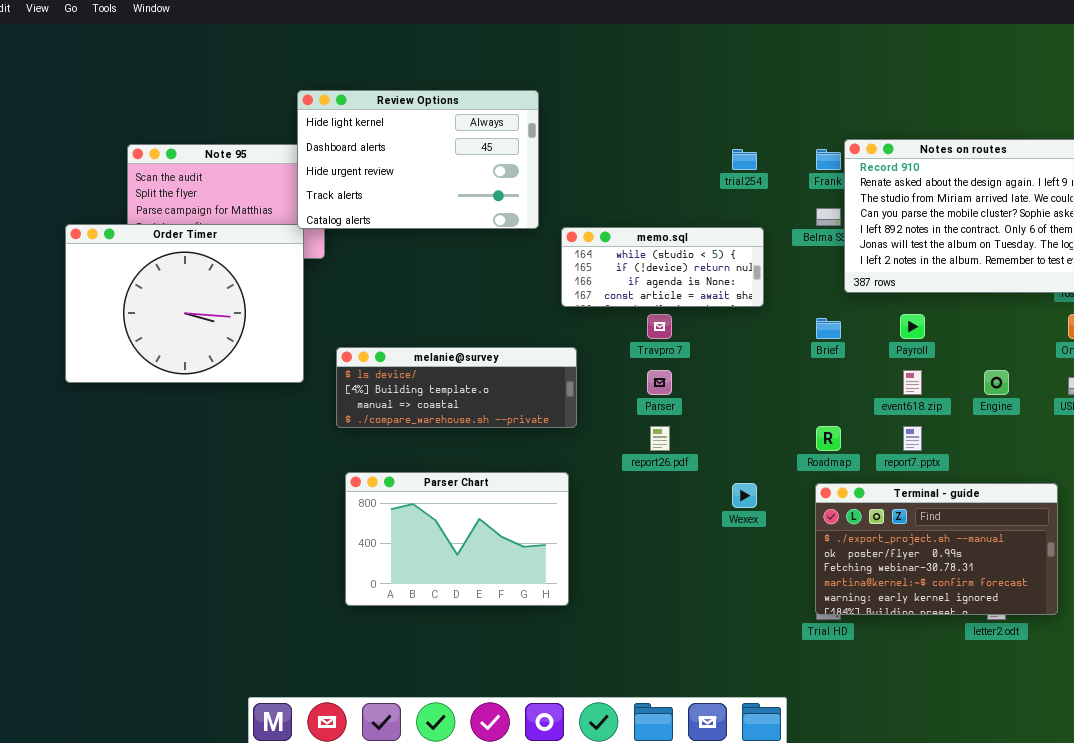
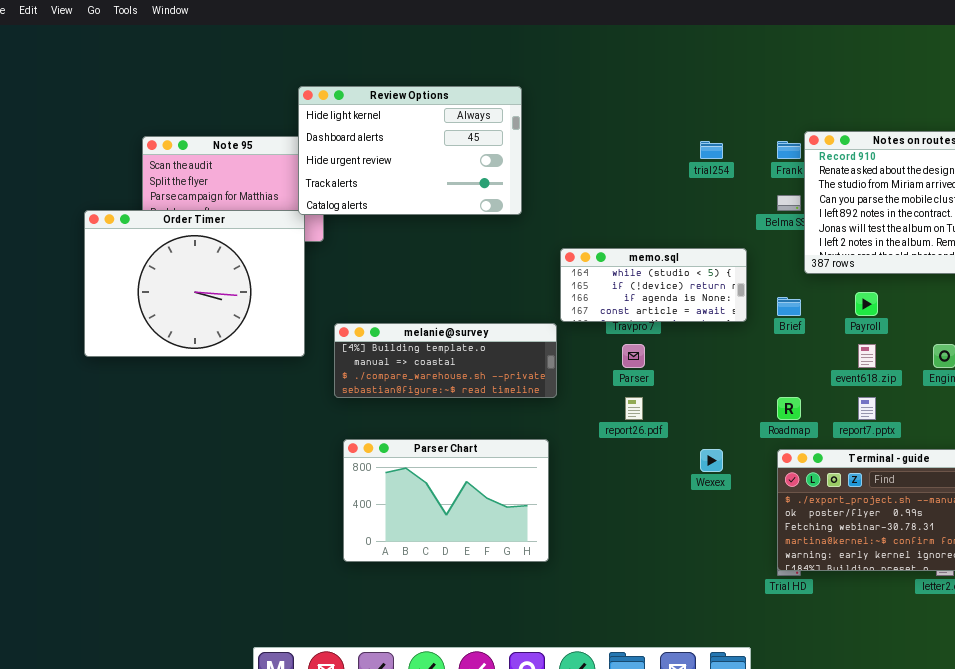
memo.sql: [561,227,764,307] -> [560,248,747,322], moved
melanie@survey: [336,347,577,428] -> [334,323,557,398], scrolled down 1 row

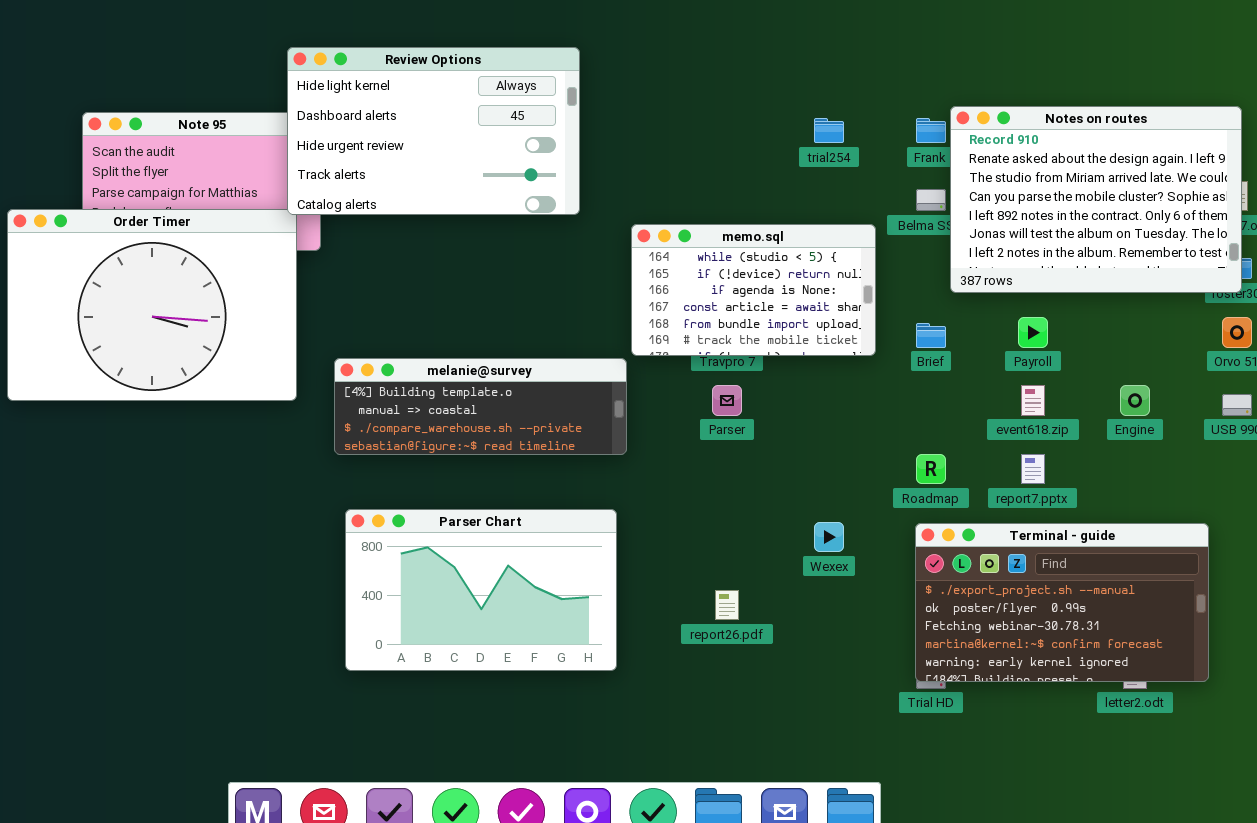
memo.sql: [560,248,747,322] -> [631,224,876,356], resized
report26.pdf: [625,397,643,420] -> [715,590,739,620], moved

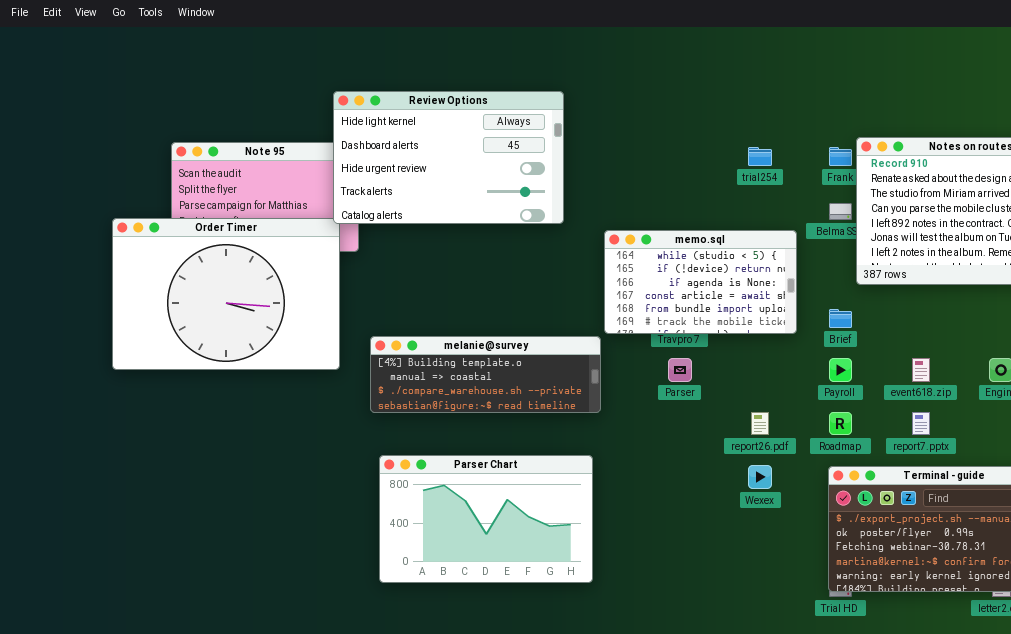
Payroll: [1018,317,1048,348] -> [829,358,852,382], moved
report26.pdf: [715,590,739,620] -> [751,412,769,435], moved

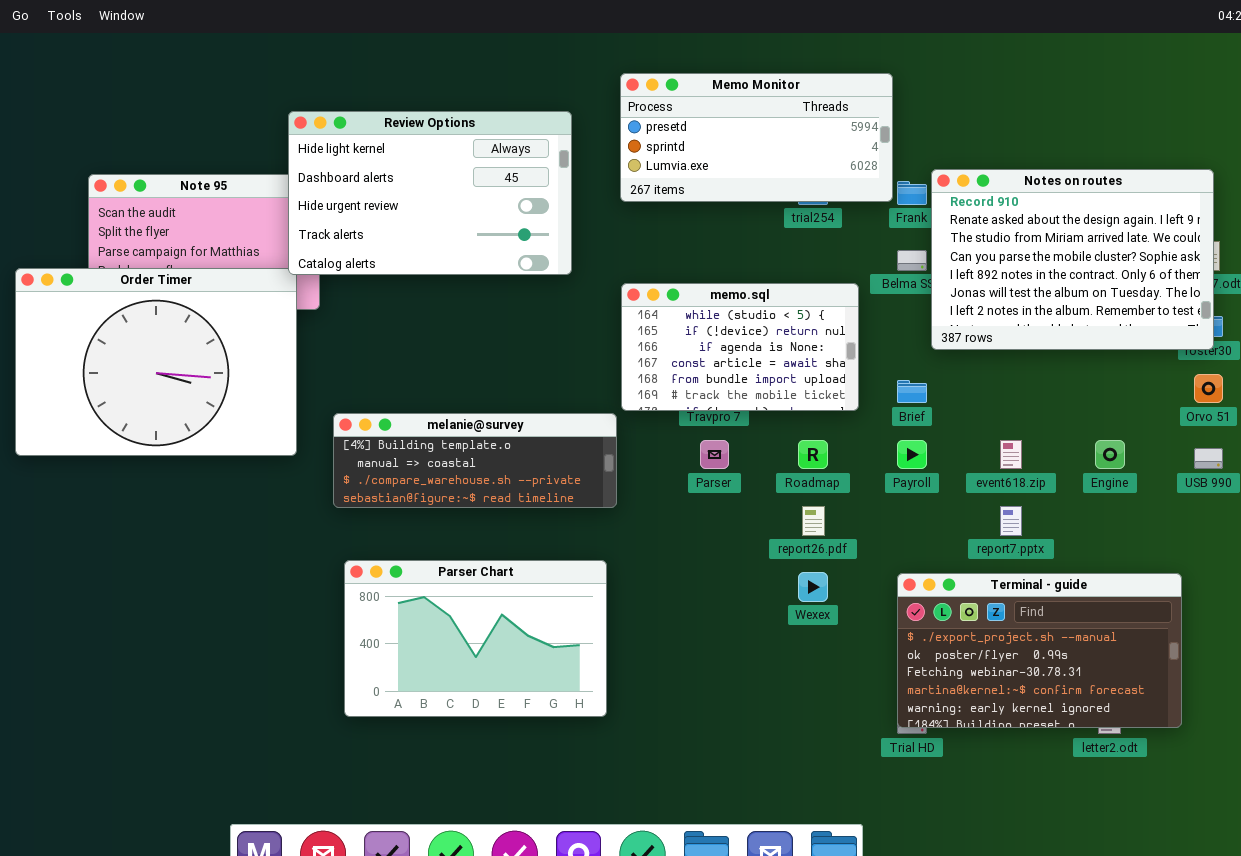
Memo Monitor: none -> [620,73,893,202], opened
Roadmap: [829,412,852,435] -> [798,440,828,469], moved

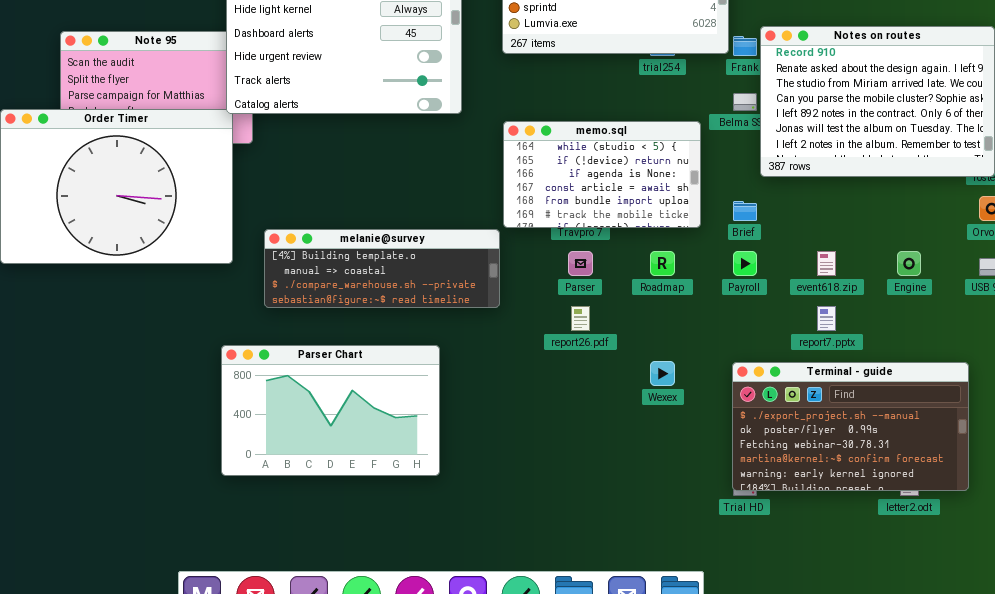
report26.pdf: [802,506,825,536] -> [571,306,590,331], moved
Parser Chart: [344,560,607,717] -> [221,345,440,476], moved

